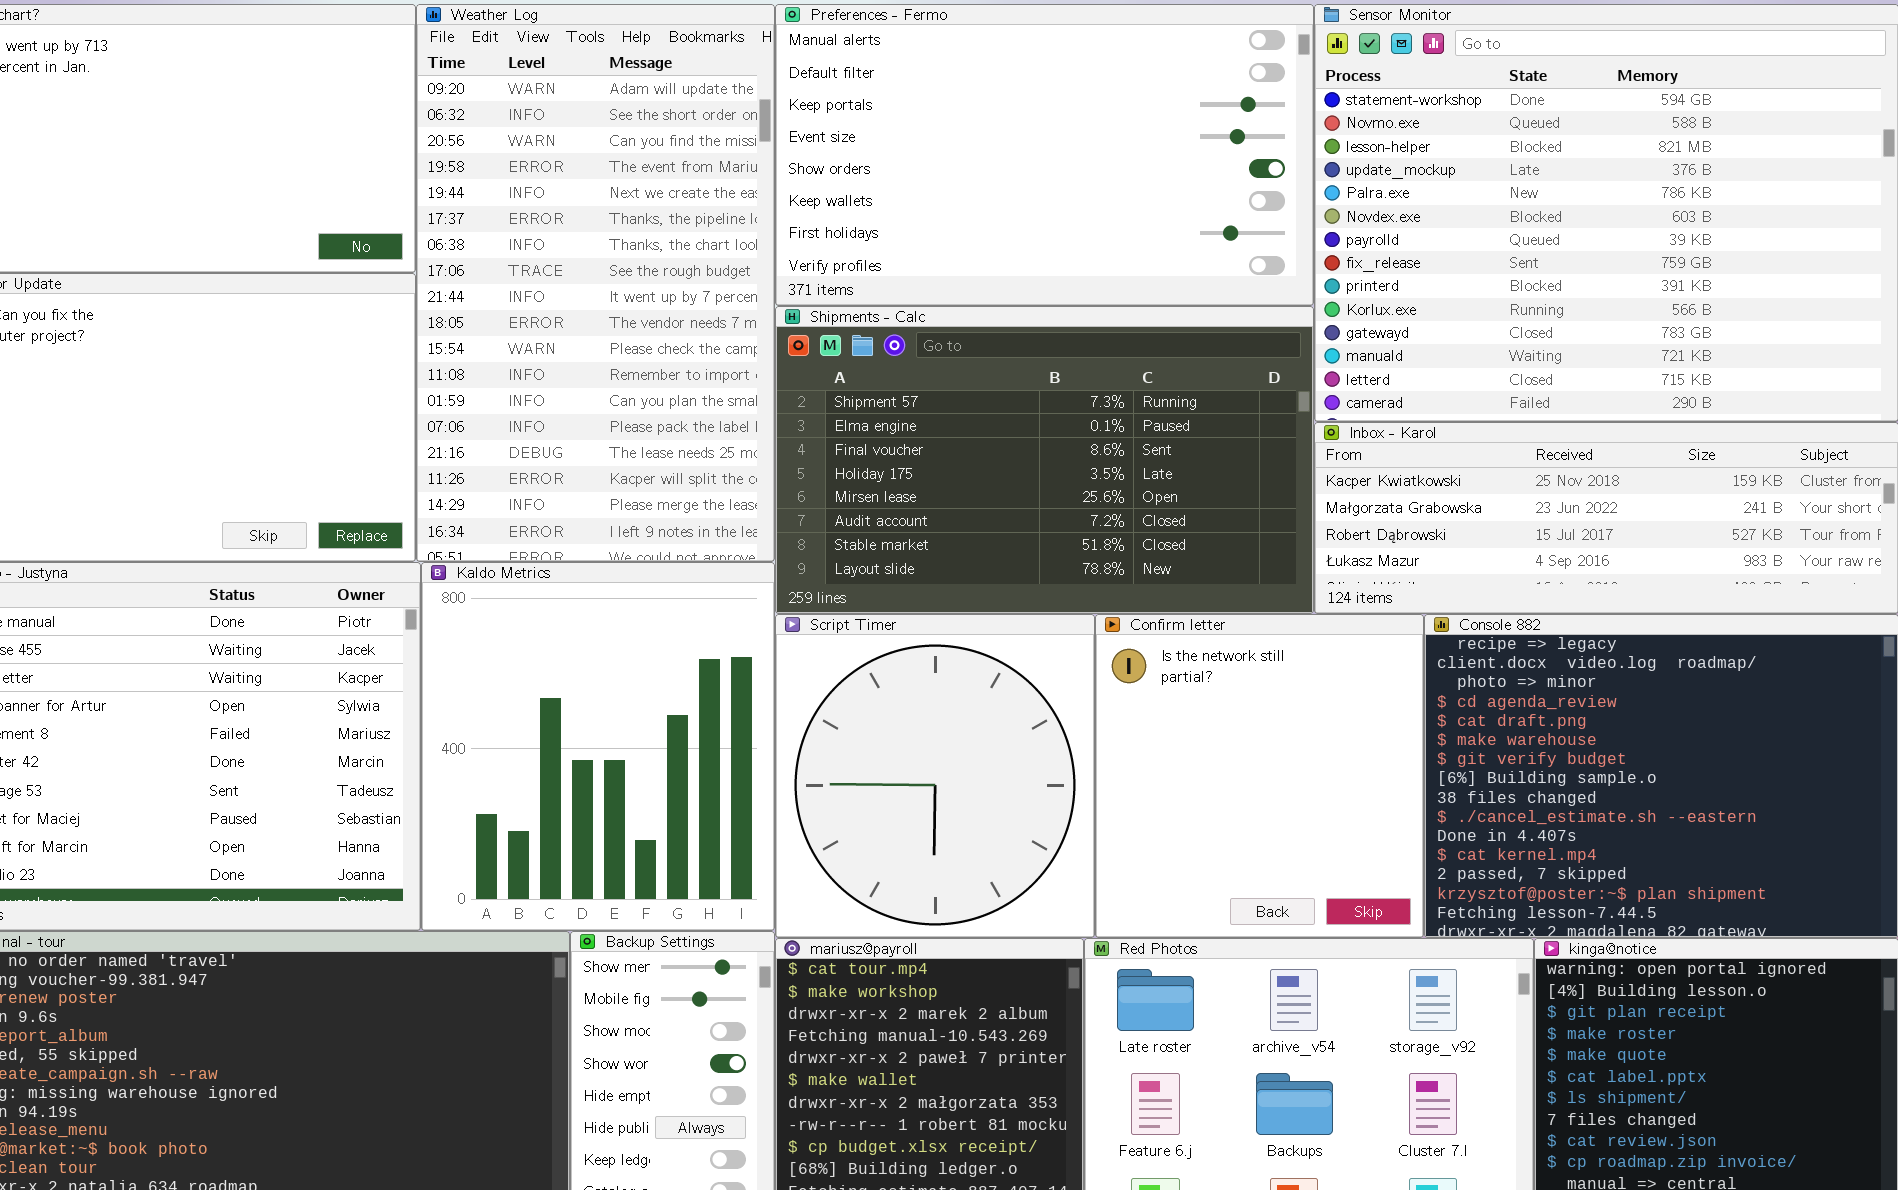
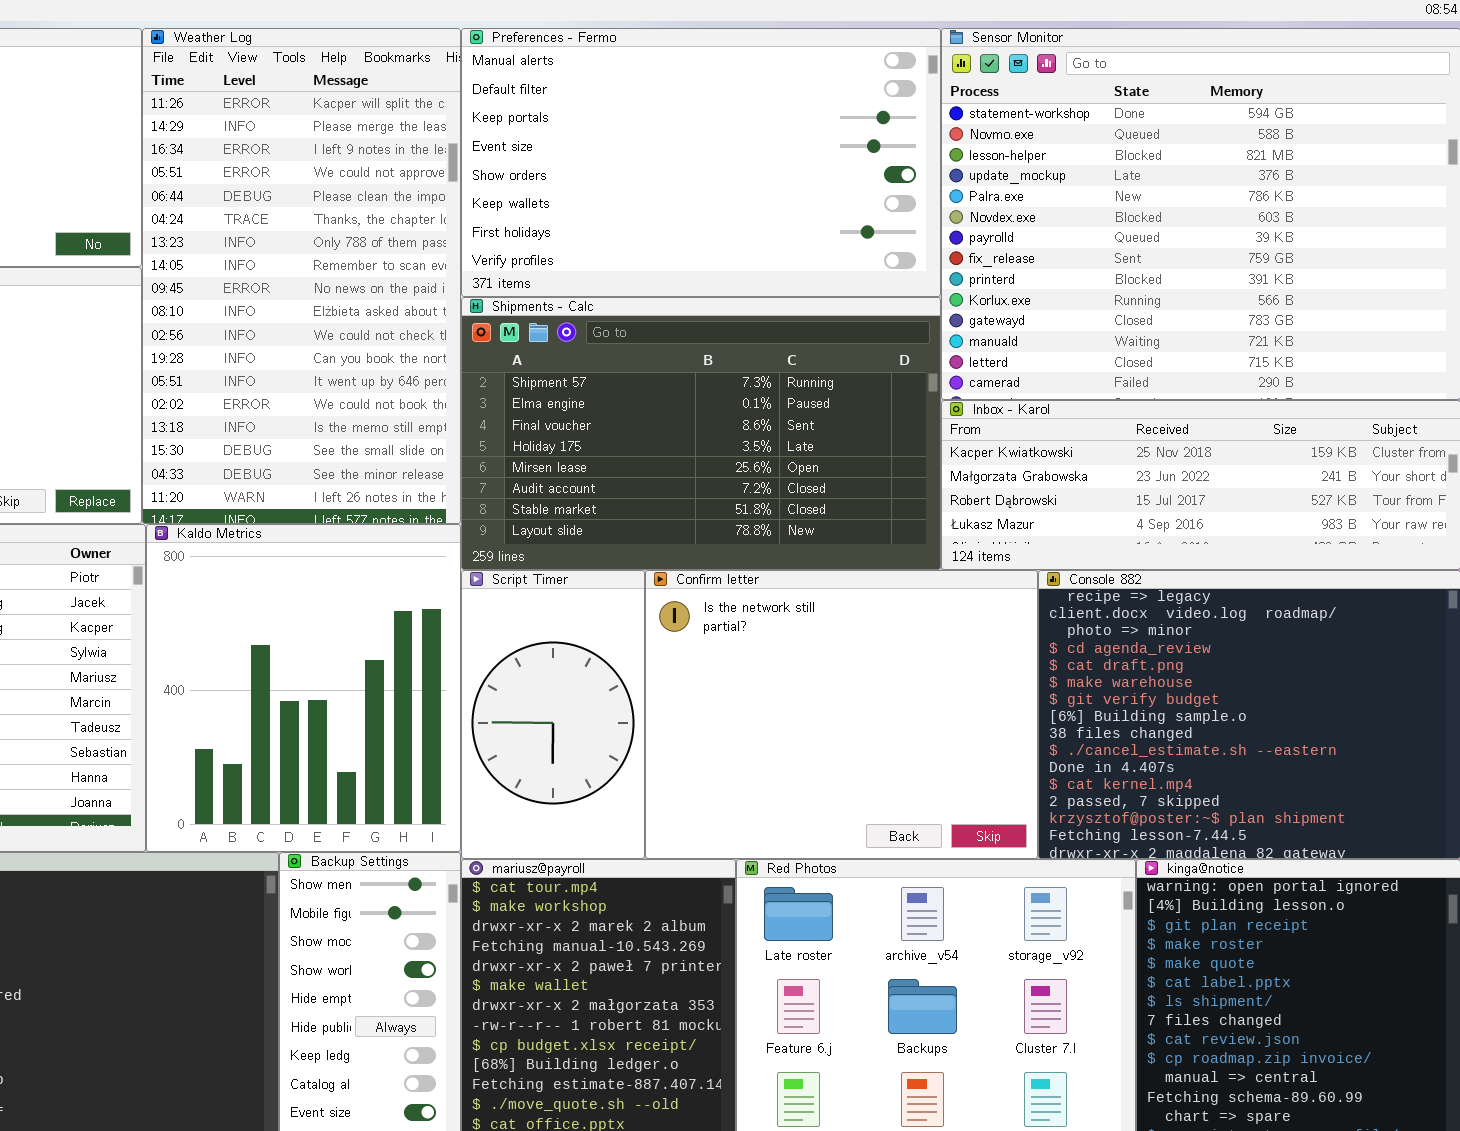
Weather Log: [416,4,775,562] -> [142,28,461,524], scrolled down 15 rows
Script Timer: [775,614,1095,938] -> [461,570,645,859], resized
Confirm letter: [1095,614,1424,938] -> [645,570,1038,859], resized

